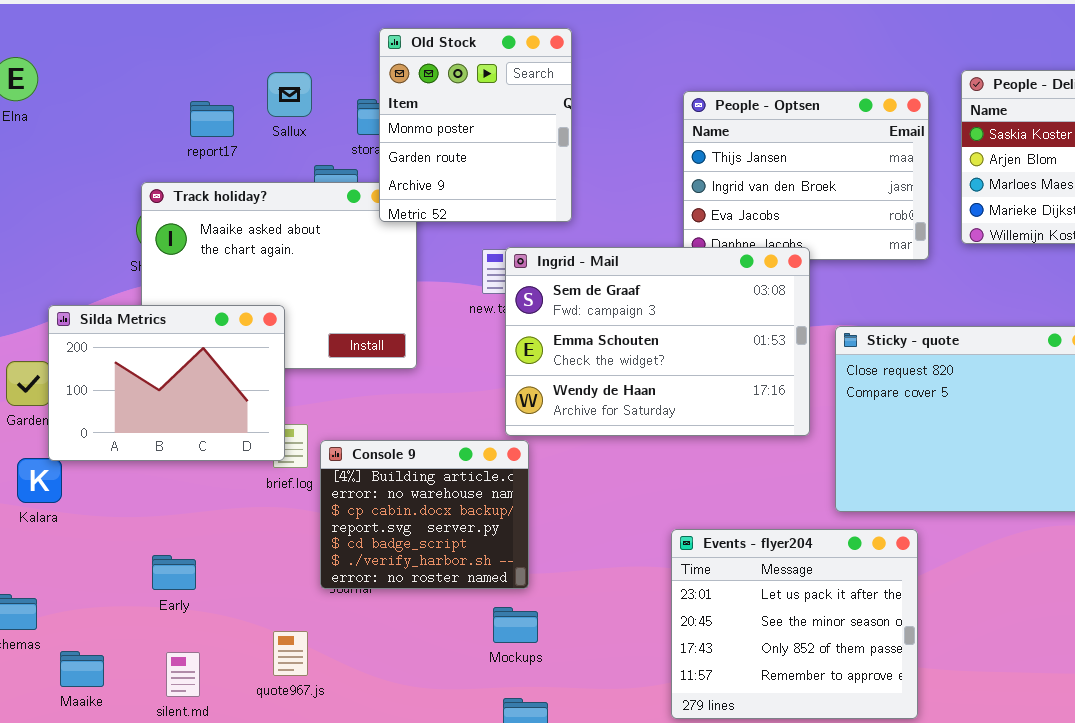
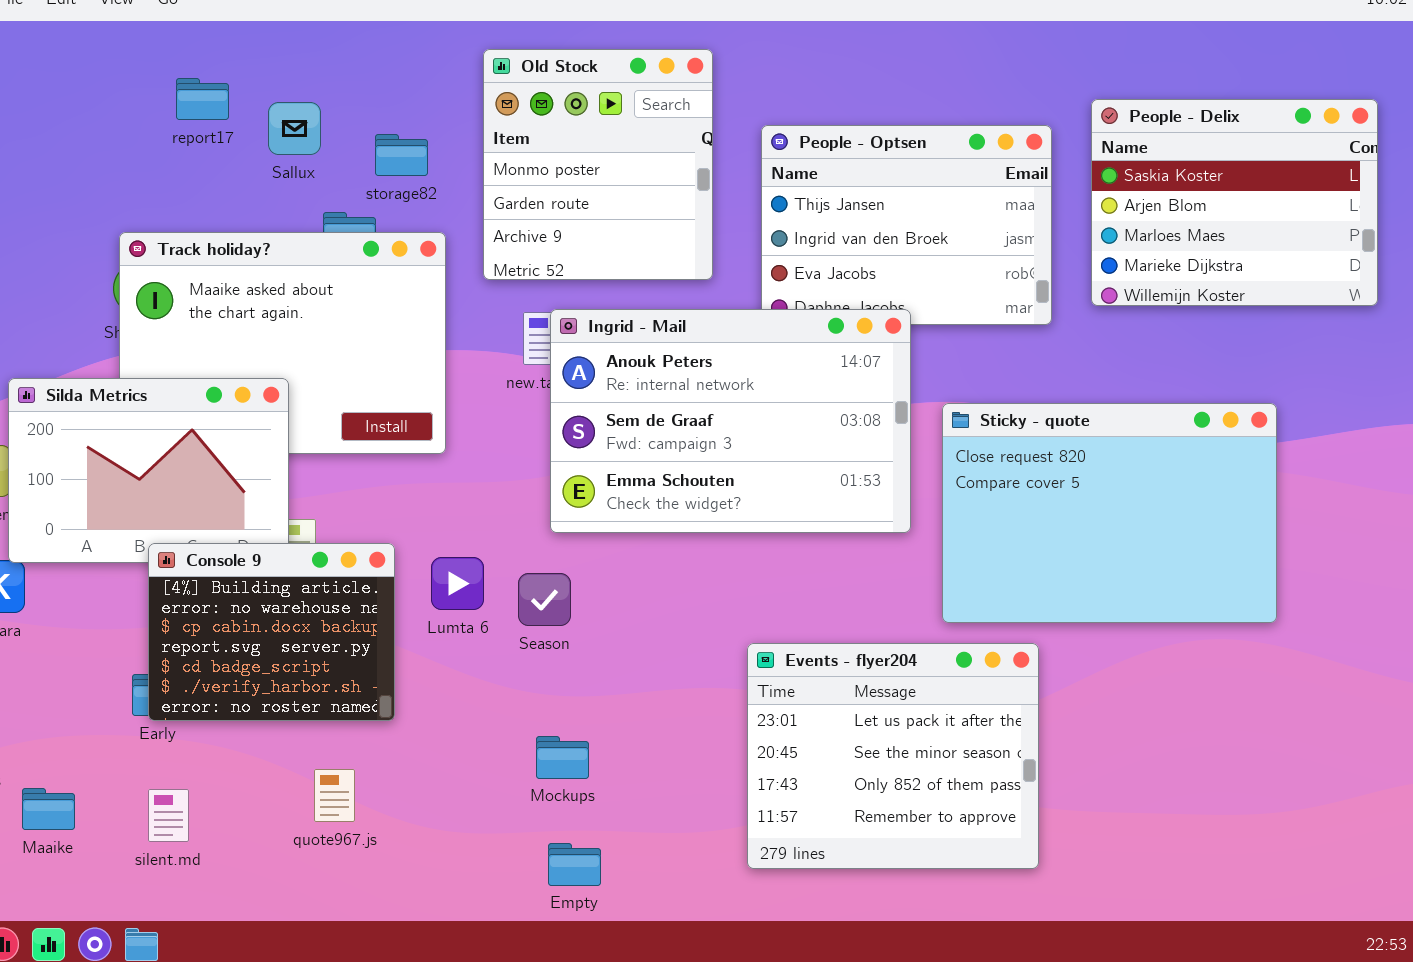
Old Stock: [379,28,572,222] -> [483,49,713,280], moved
report17: [190,101,234,137] -> [176,78,229,120], moved
Ingrid - Mail: [505,247,810,436] -> [550,309,911,533], scrolled up 1 row
Console 9: [320,440,529,589] -> [148,543,395,721], moved
quote967.js: [273,631,308,676] -> [314,769,355,822], moved

